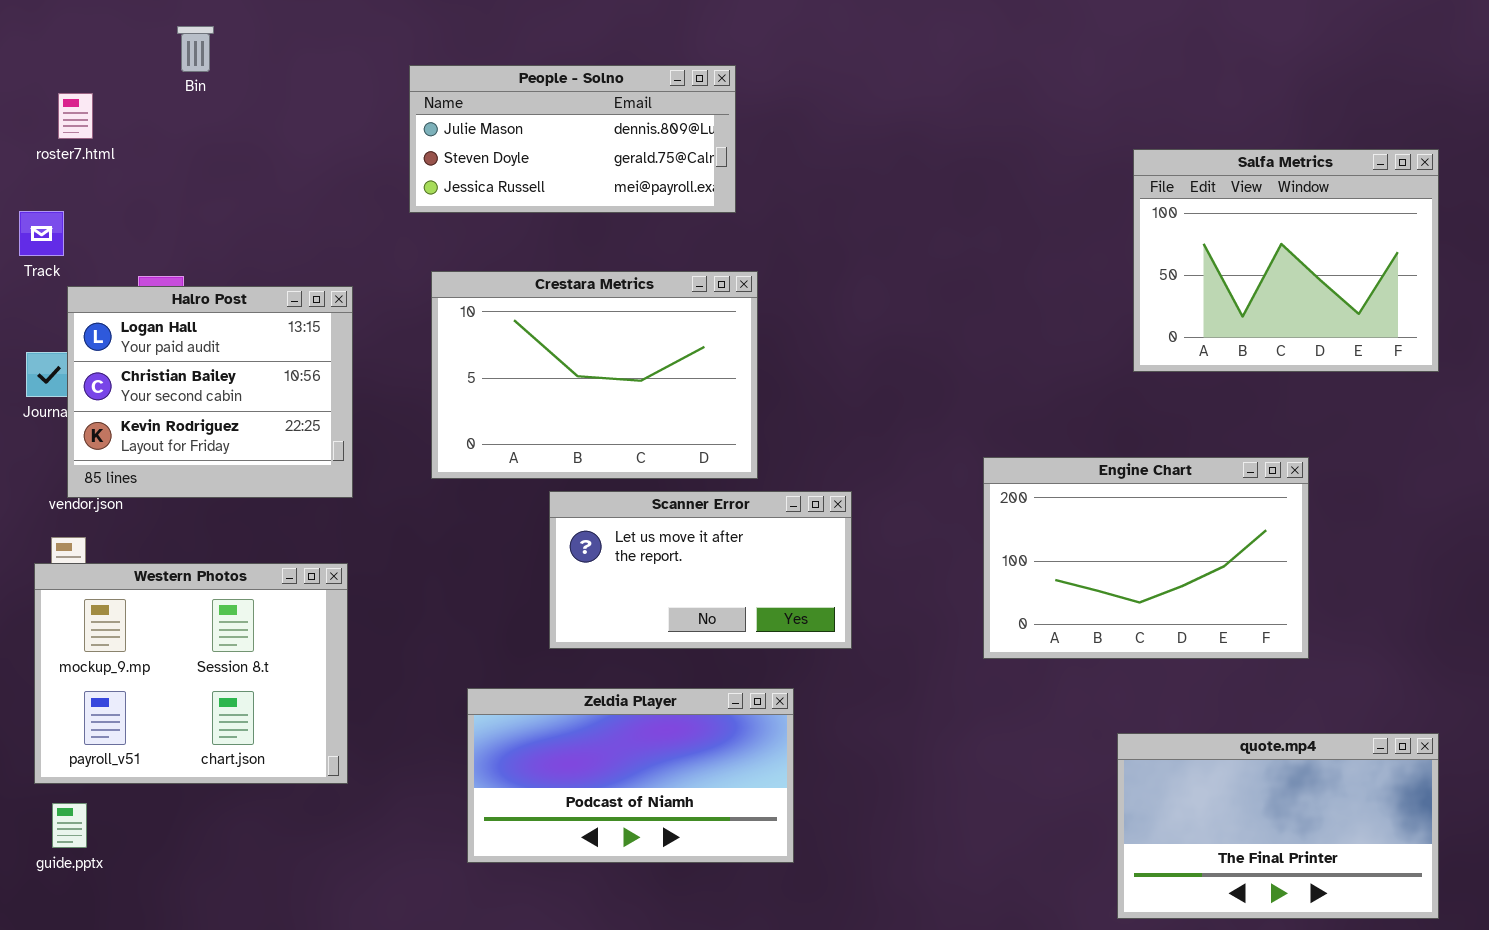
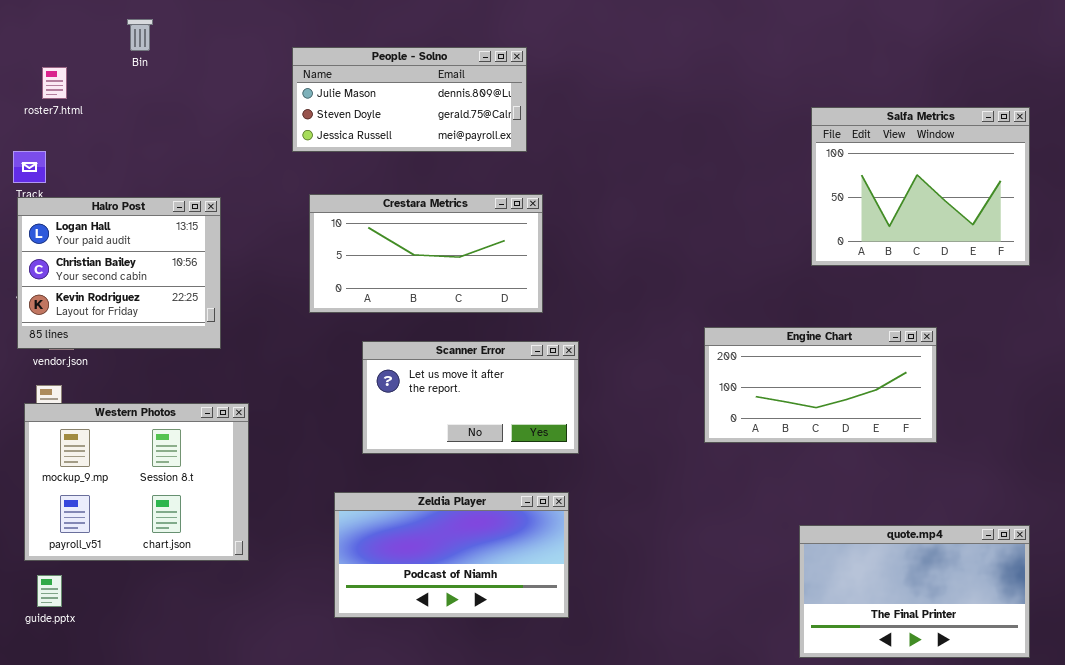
Crestara Metrics: [431,271,758,479] -> [309,194,543,313], resized
Halro Post: [67,286,353,498] -> [17,197,221,349], moved
Engine Chart: [983,457,1309,659] -> [704,327,937,443], resized
Scanner Error: [549,491,852,649] -> [362,341,579,454], moved

